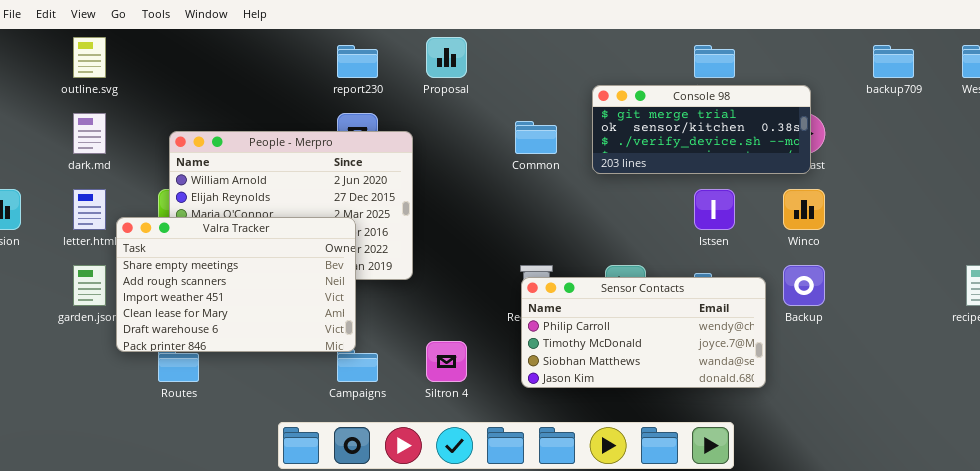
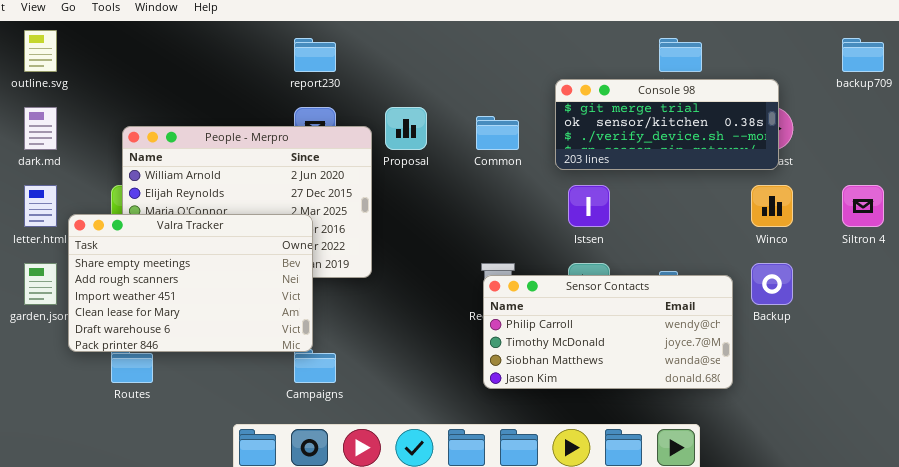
Proposal: [426,37,467,78] -> [385,107,427,150], moved
Istsen: [694,189,735,230] -> [568,185,610,227], moved
Siltron 4: [426,341,467,382] -> [842,185,884,227], moved

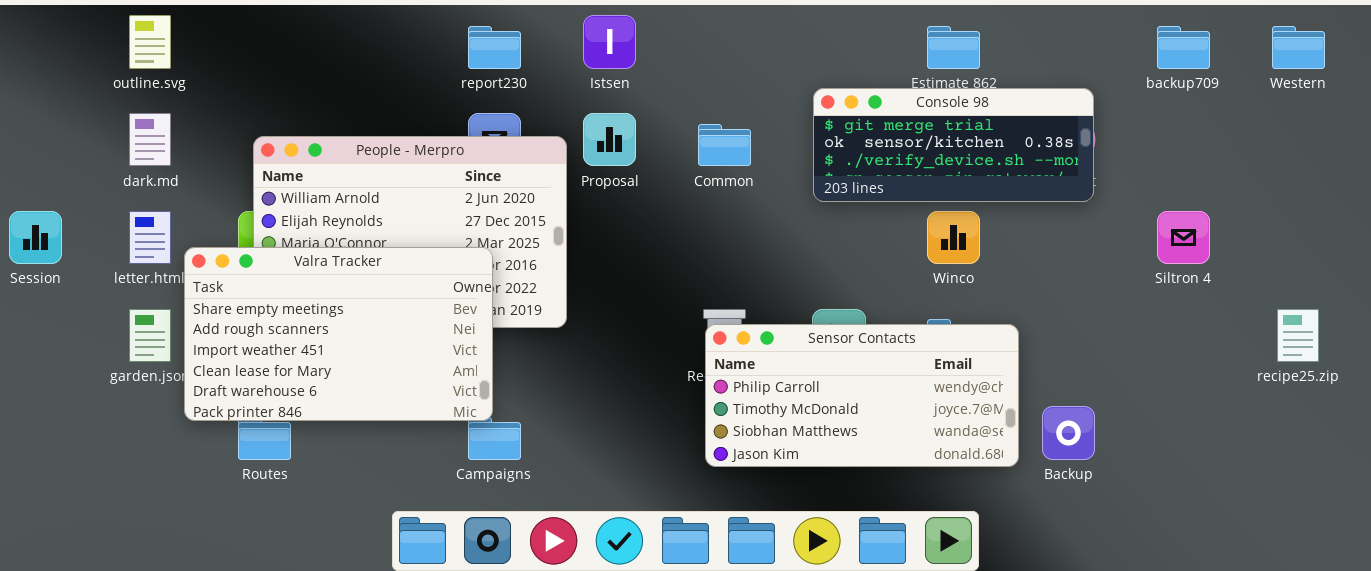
Console 98: [555,79,779,170] -> [813,88,1094,202], moved
Istsen: [568,185,610,227] -> [583,15,636,69], moved
Winco: [751,185,793,227] -> [927,211,980,264], moved
Backup: [751,263,793,305] -> [1042,406,1095,460], moved

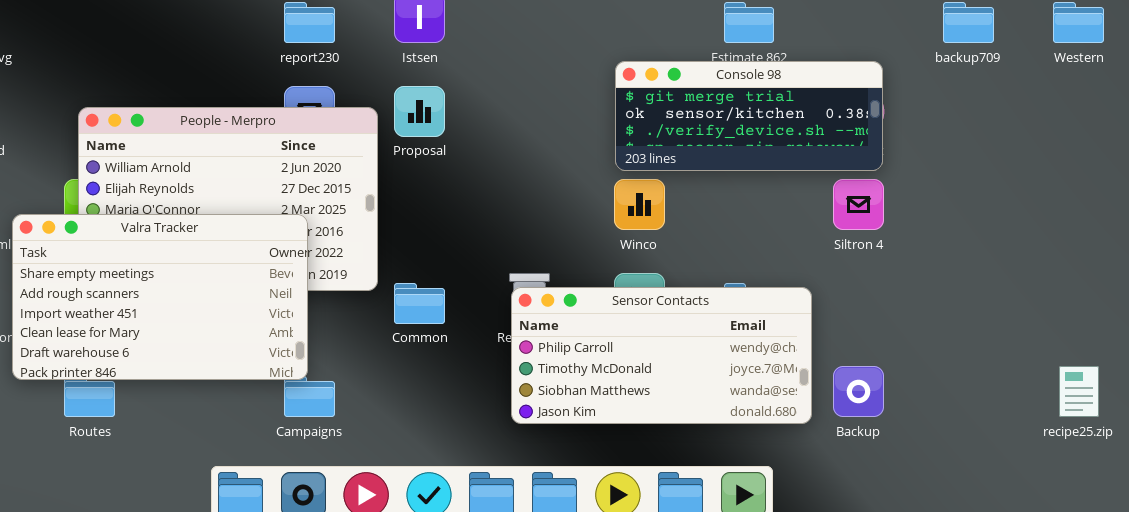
Common: [698,124,751,166] -> [394,283,445,324], moved
Winco: [927,211,980,264] -> [614,179,665,230], moved
Siltron 4: [1157,211,1210,264] -> [833,179,884,230], moved
recipe25.zip: [1277,309,1319,362] -> [1059,366,1099,417], moved

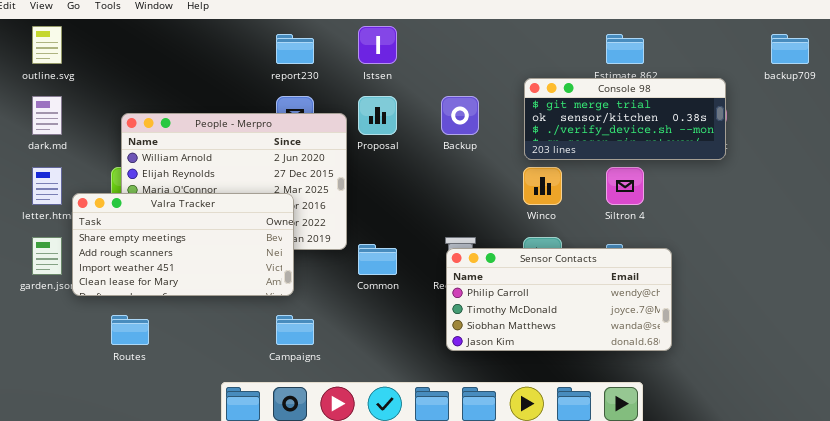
Siltron 4: [833,179,884,230] -> [606,167,644,205], moved
Valra Tracker: [12,214,308,380] -> [72,193,294,296], resized
Backup: [833,366,884,417] -> [441,96,479,135], moved

